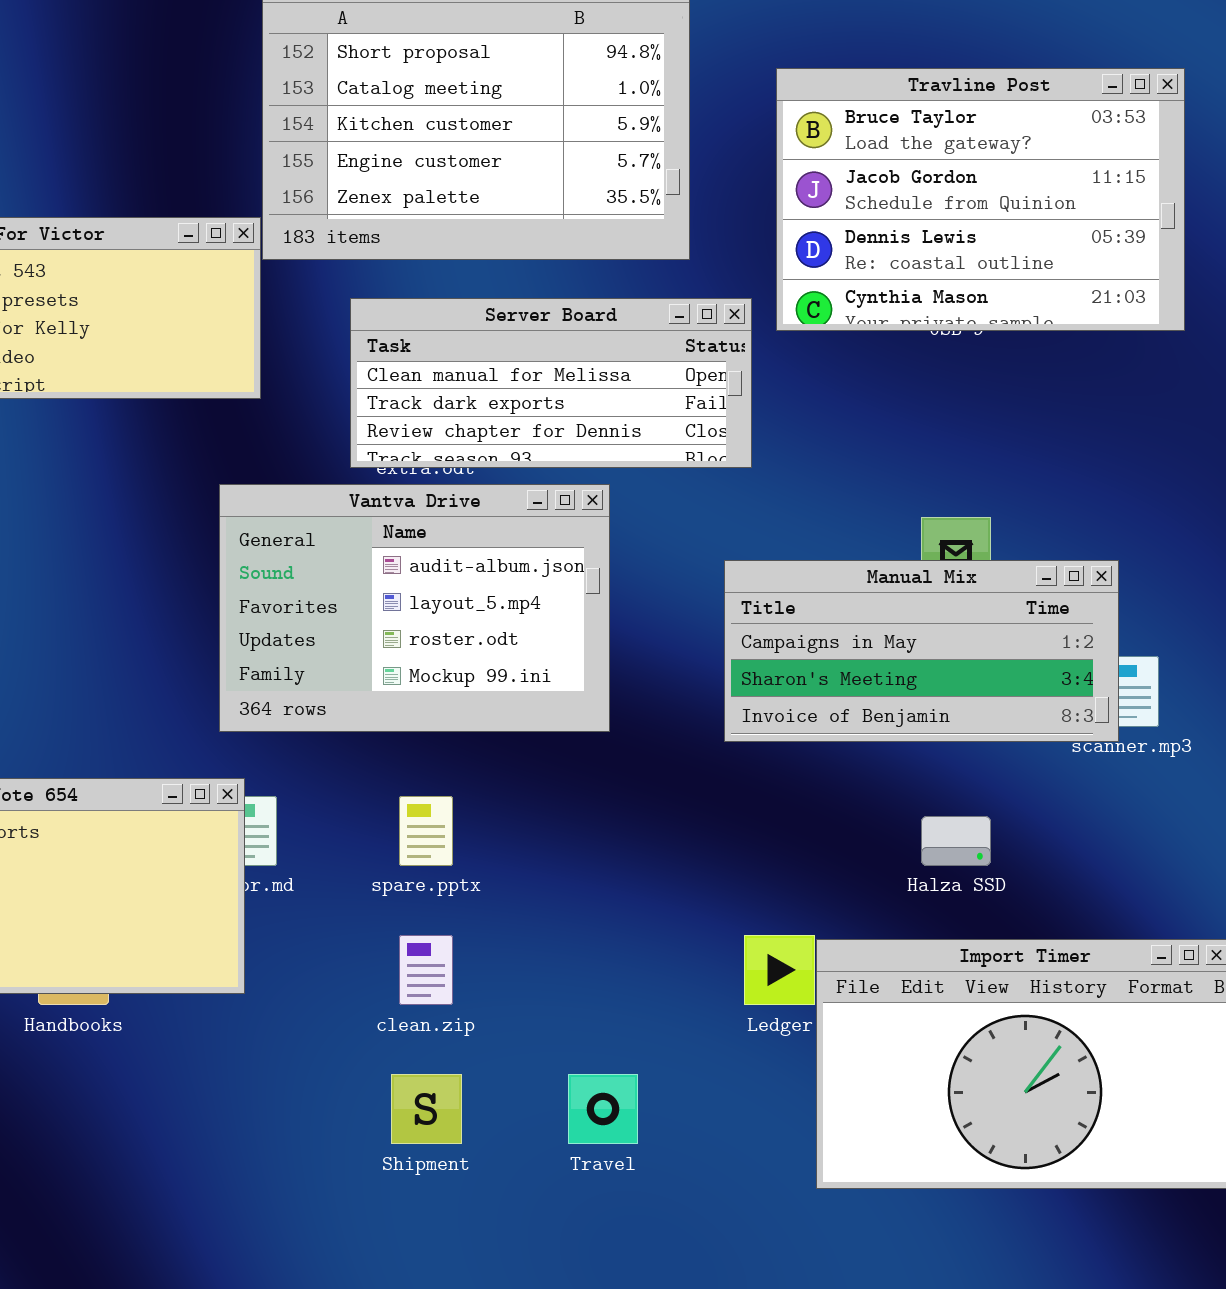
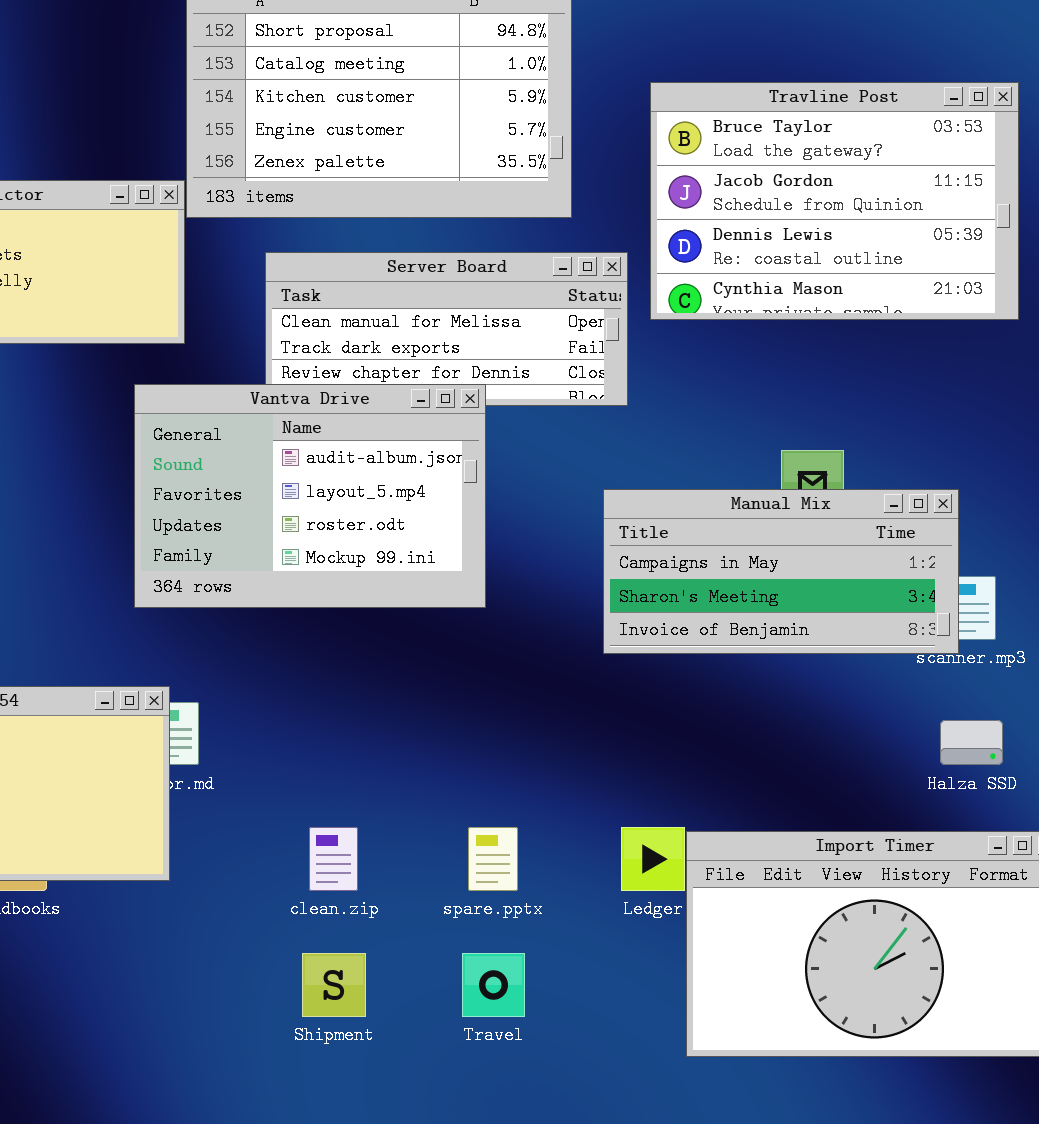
Travline Post: [776,68,1185,331] -> [650,82,1019,320], moved
Vantva Drive: [219,484,610,732] -> [134,384,486,608], moved
spare.pptx: [399,796,453,866] -> [468,827,518,891], moved
Halza SSD: [921,816,991,866] -> [940,720,1003,765], moved

